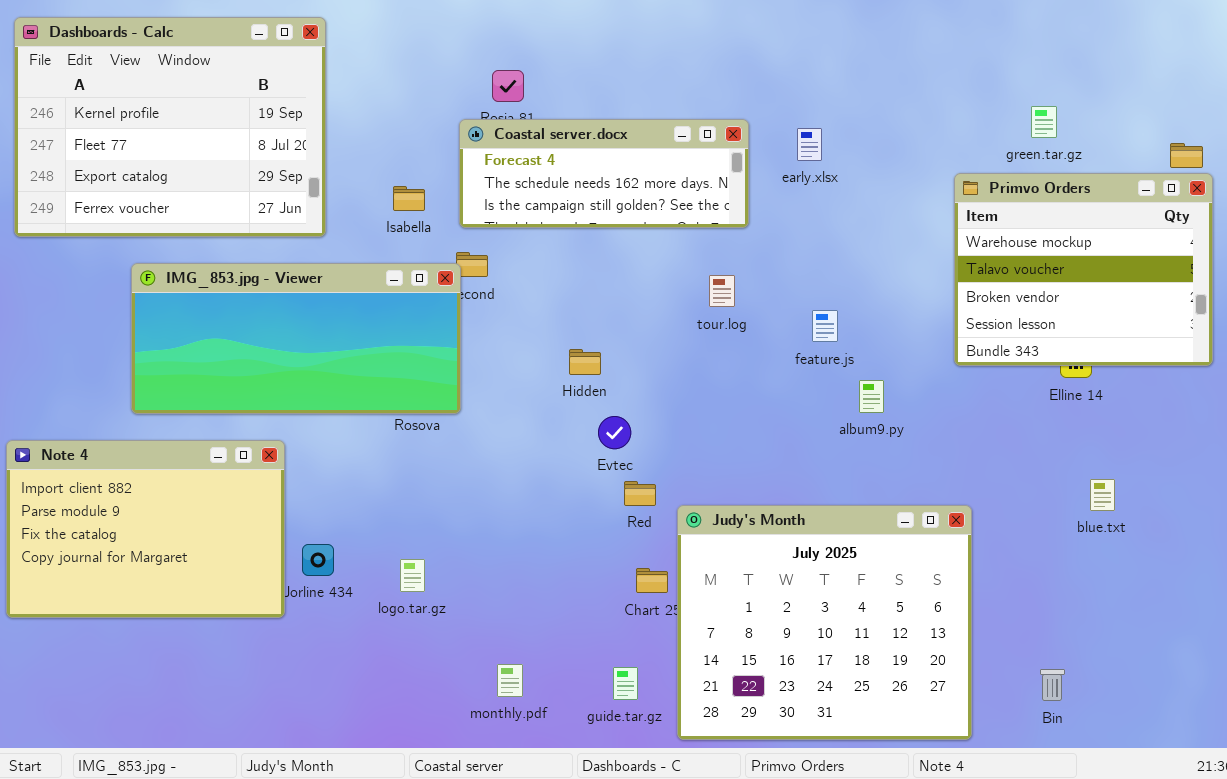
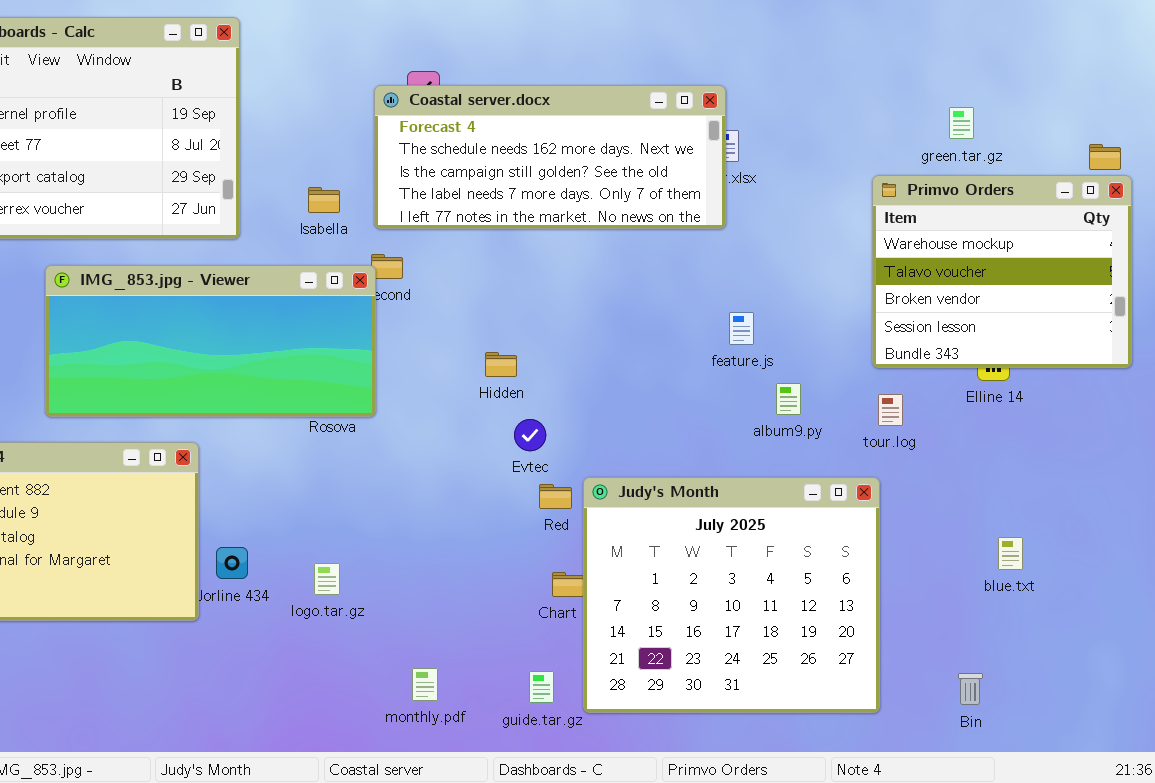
Coastal server.docx: [459,119,749,228] -> [374,85,726,229], resized
tour.log: [709,275,735,307] -> [878,394,903,426], moved
blue.txt: [1090,479,1115,511] -> [998,537,1023,570], moved
Judy's Month: [677,505,972,740] -> [583,477,880,713], moved

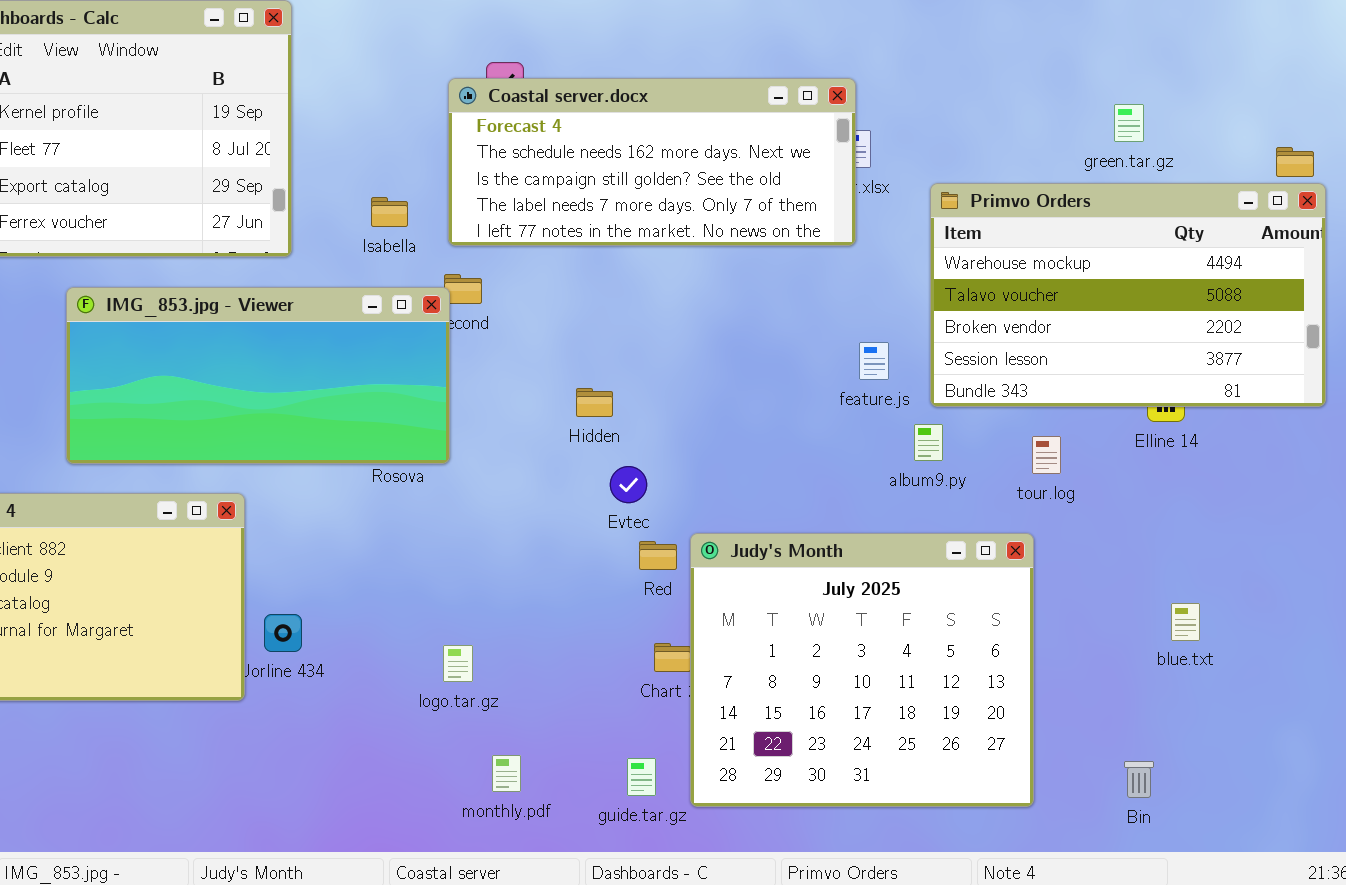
Primvo Orders: [872,175,1132,368] -> [930,183,1326,407], resized
logo.tar.gz: [314,563,340,595] -> [443,645,473,682], moved

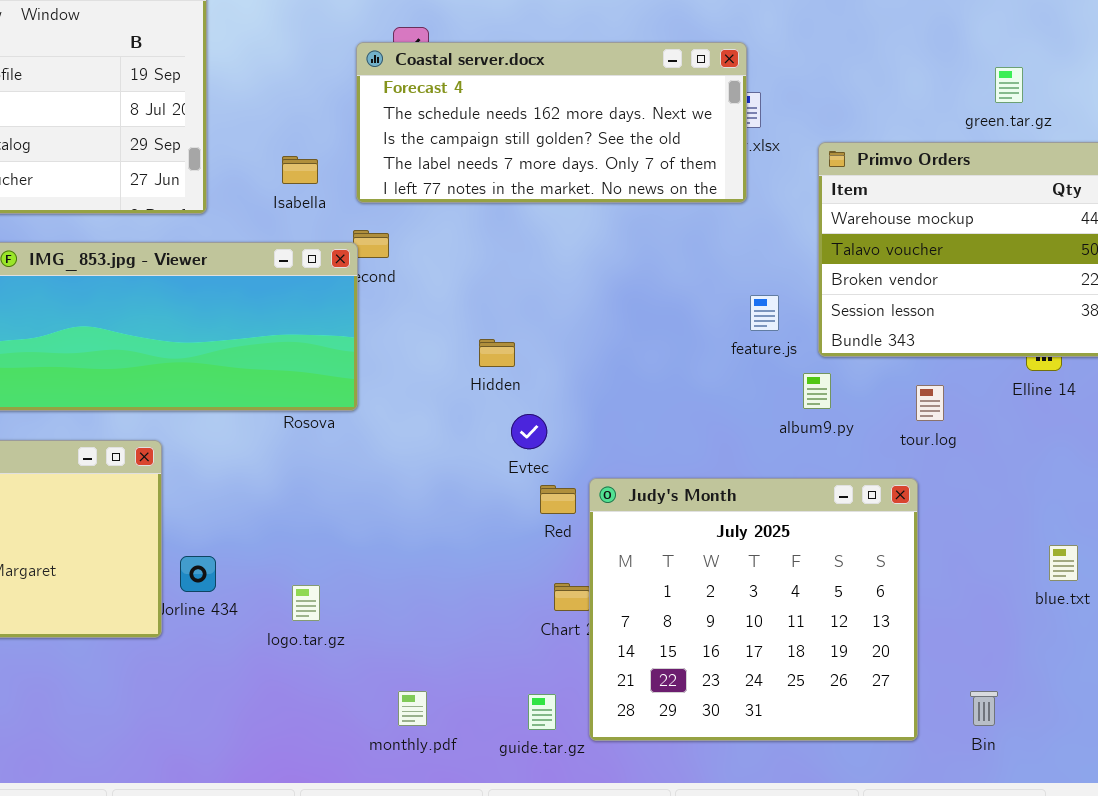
logo.tar.gz: [443,645,473,682] -> [292,585,320,621], moved
Bin: [1124,761,1154,798] -> [970,691,998,726], moved

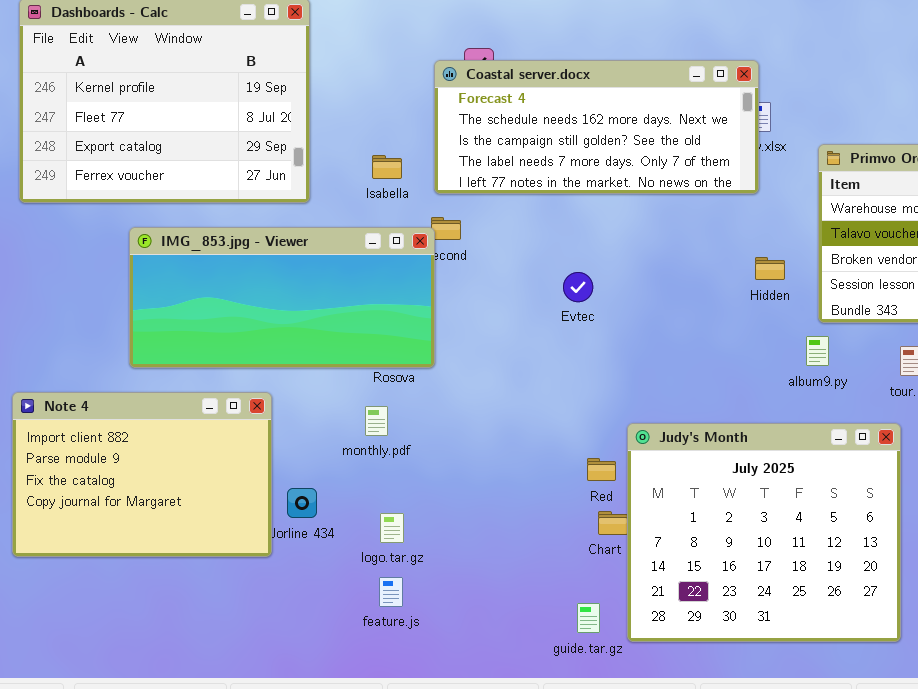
feature.js: [750,295,779,331] -> [379,577,403,607], moved
Hidden: [479,339,515,367] -> [755,257,785,280], moved
Evtec: [511,414,547,449] -> [563,272,593,302], moved
Red: [540,485,576,514] -> [587,458,616,481], moved
monthly.pdf: [398,691,427,726] -> [365,406,388,436], moved

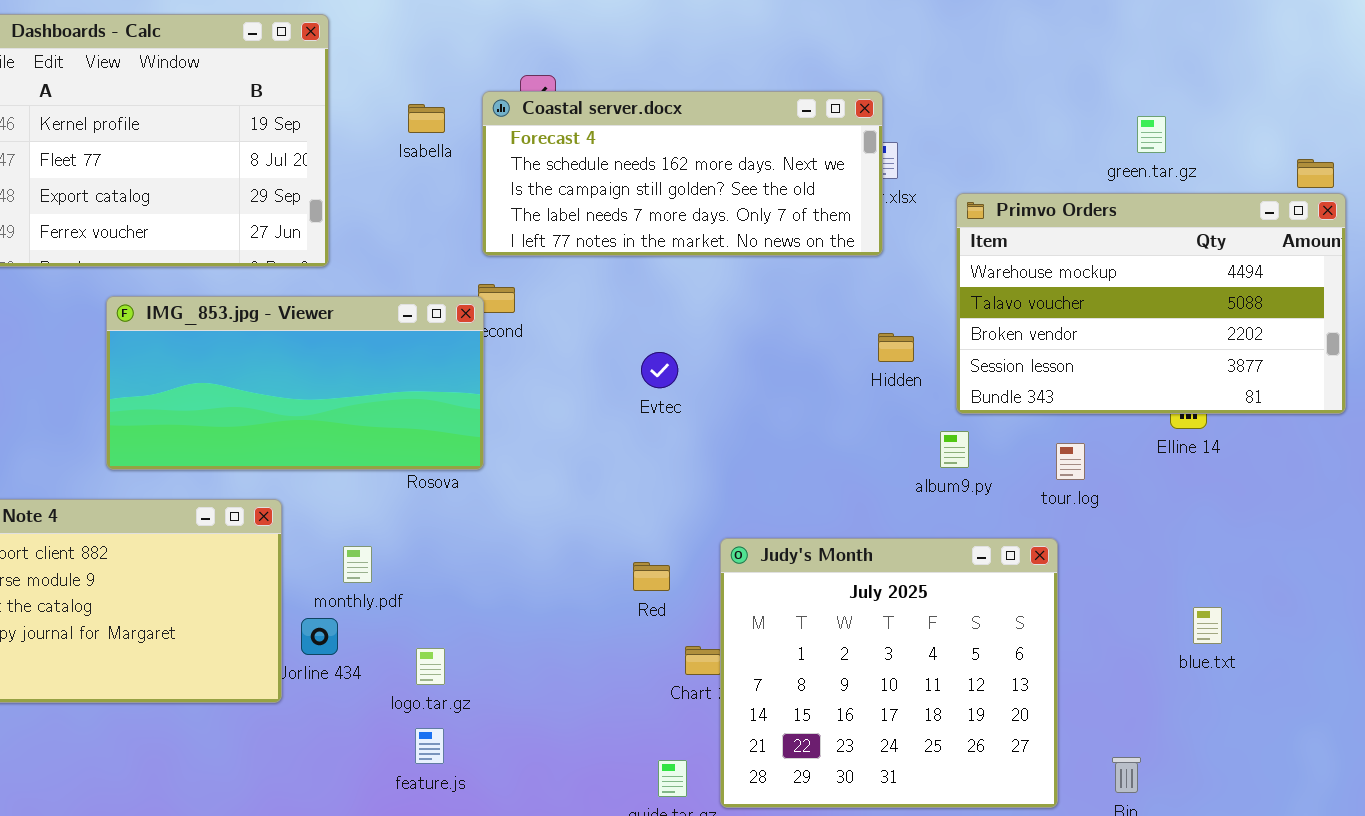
Isabella: [372,155,402,179] -> [408,104,445,133], moved
monthly.pdf: [365,406,388,436] -> [343,546,372,583], moved
Red: [587,458,616,481] -> [633,562,670,591], moved

